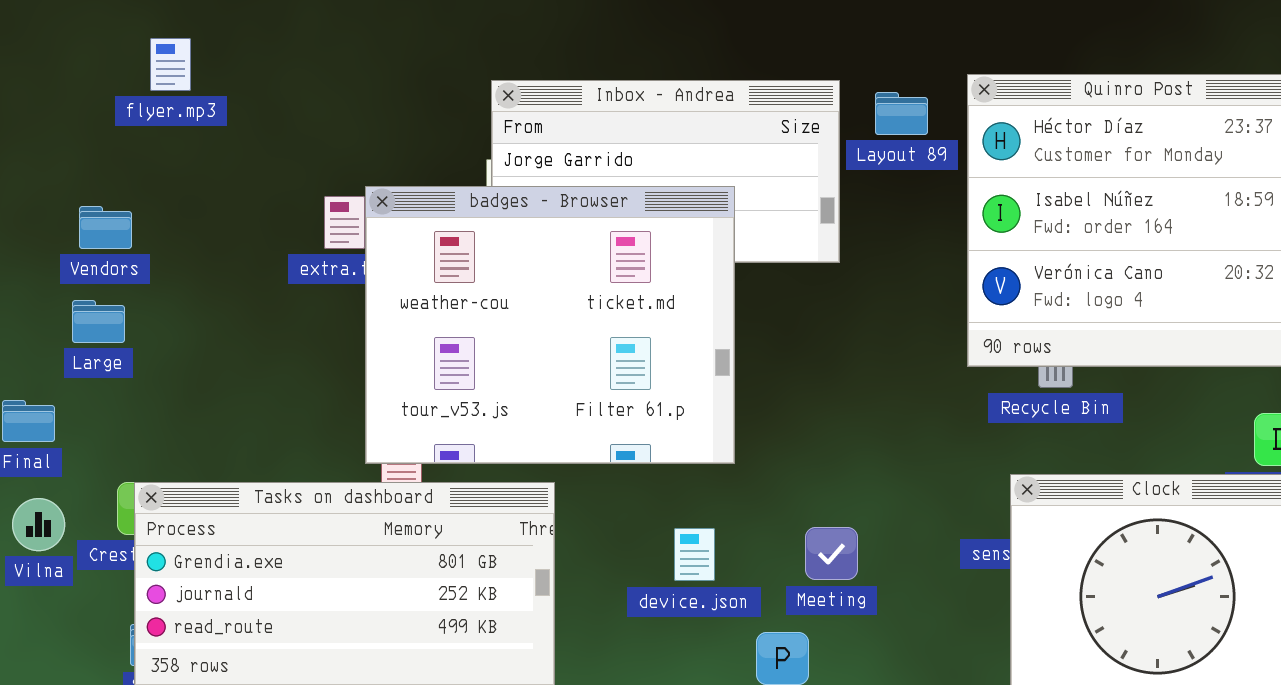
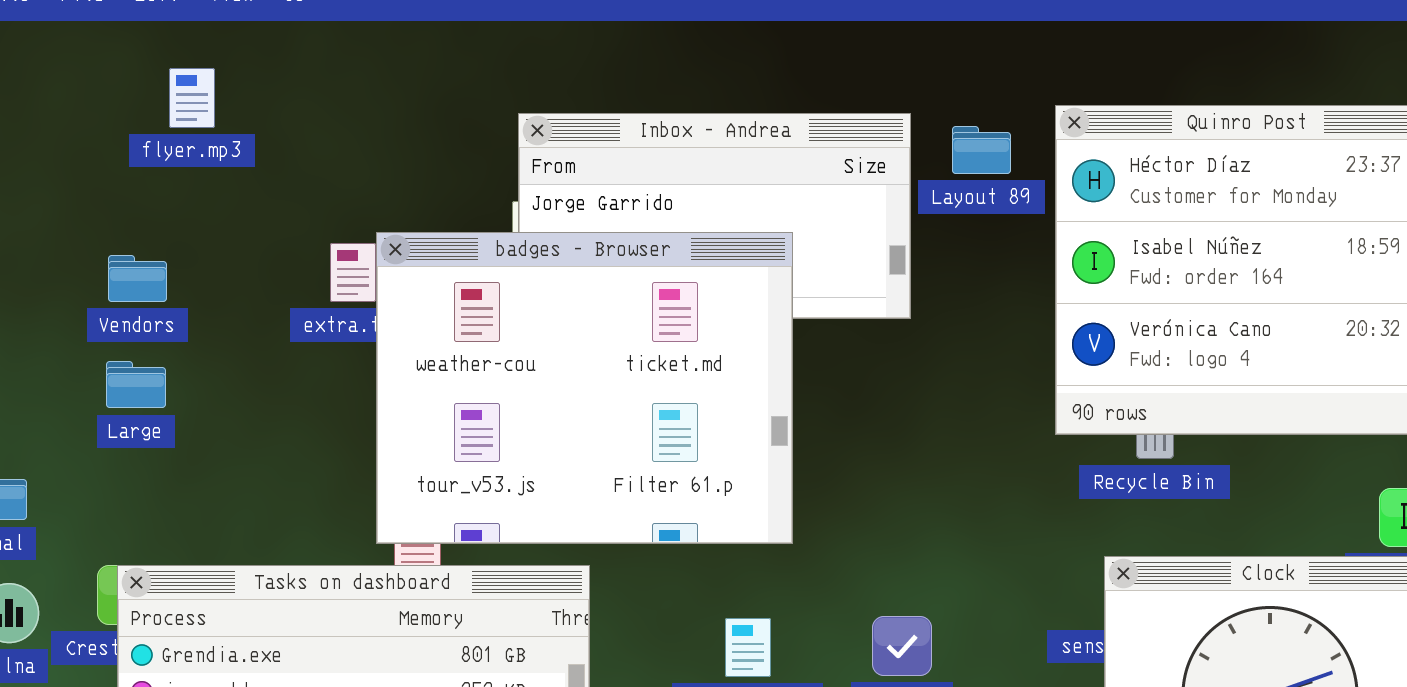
flyer.mp3: [150,38,191,91] -> [169,68,215,128], moved
Vendors: [79,206,132,249] -> [108,255,167,302], moved
Large: [72,300,125,343] -> [106,361,166,408], moved

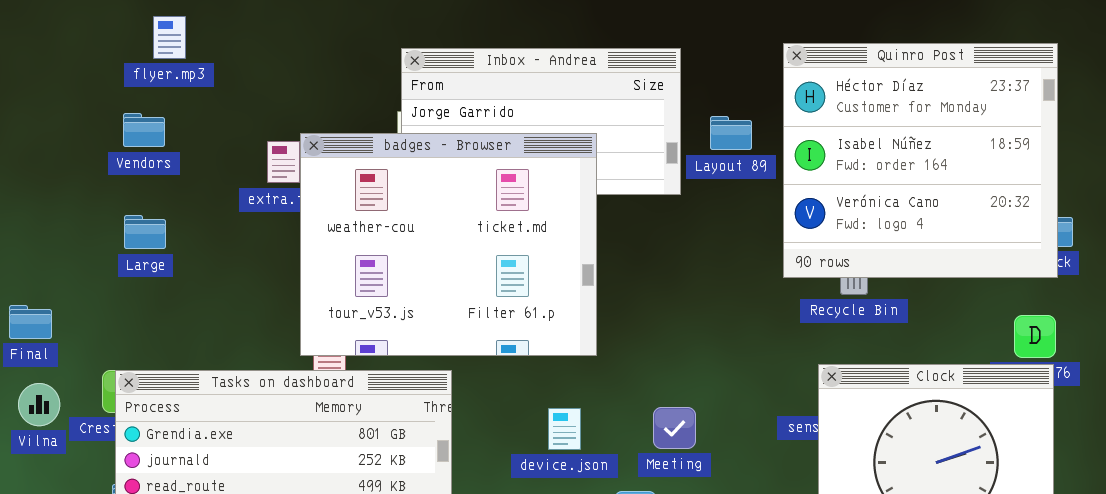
Layout 89: [952,126,1011,174] -> [710,116,752,150], moved
Vendors: [108,255,167,302] -> [123,113,165,147], moved
Large: [106,361,166,408] -> [124,215,166,249], moved

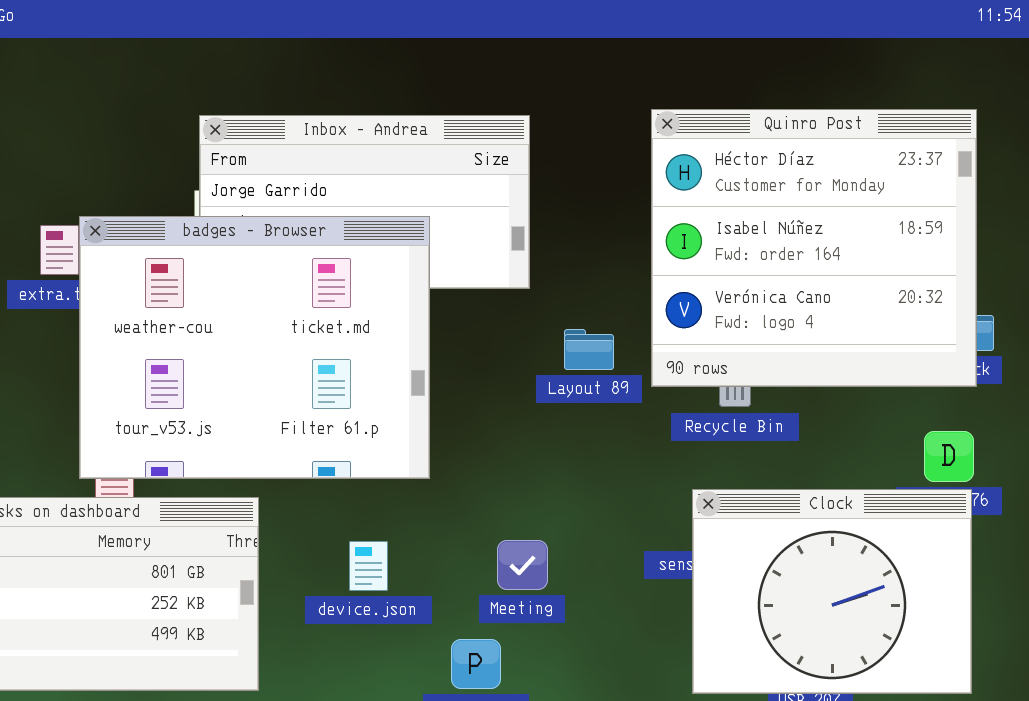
Layout 89: [710,116,752,150] -> [564,329,614,370], moved
device.json: [548,408,581,450] -> [349,541,388,591], moved

